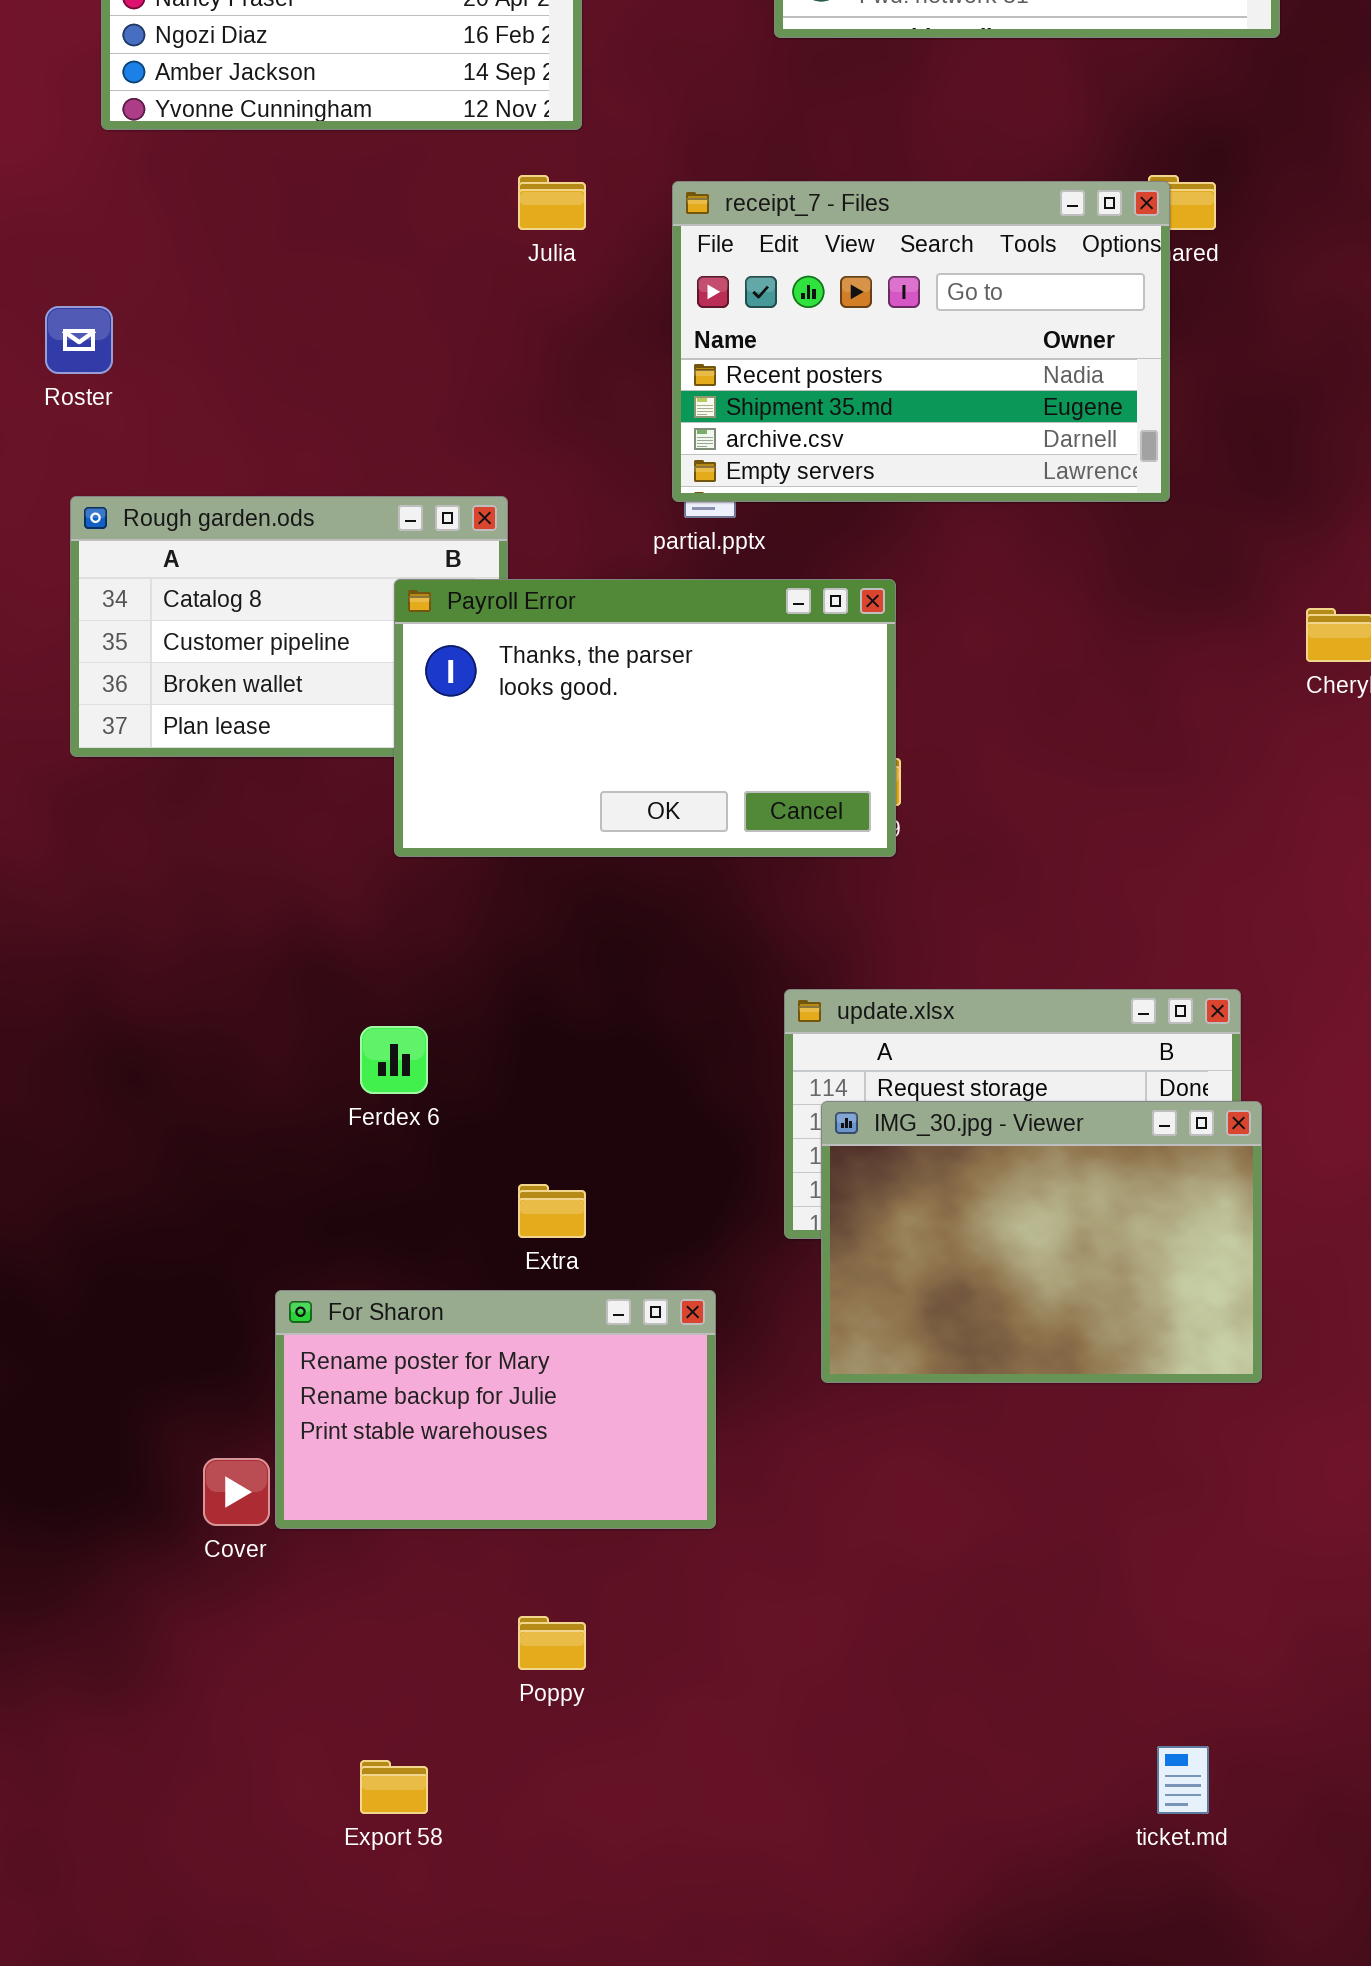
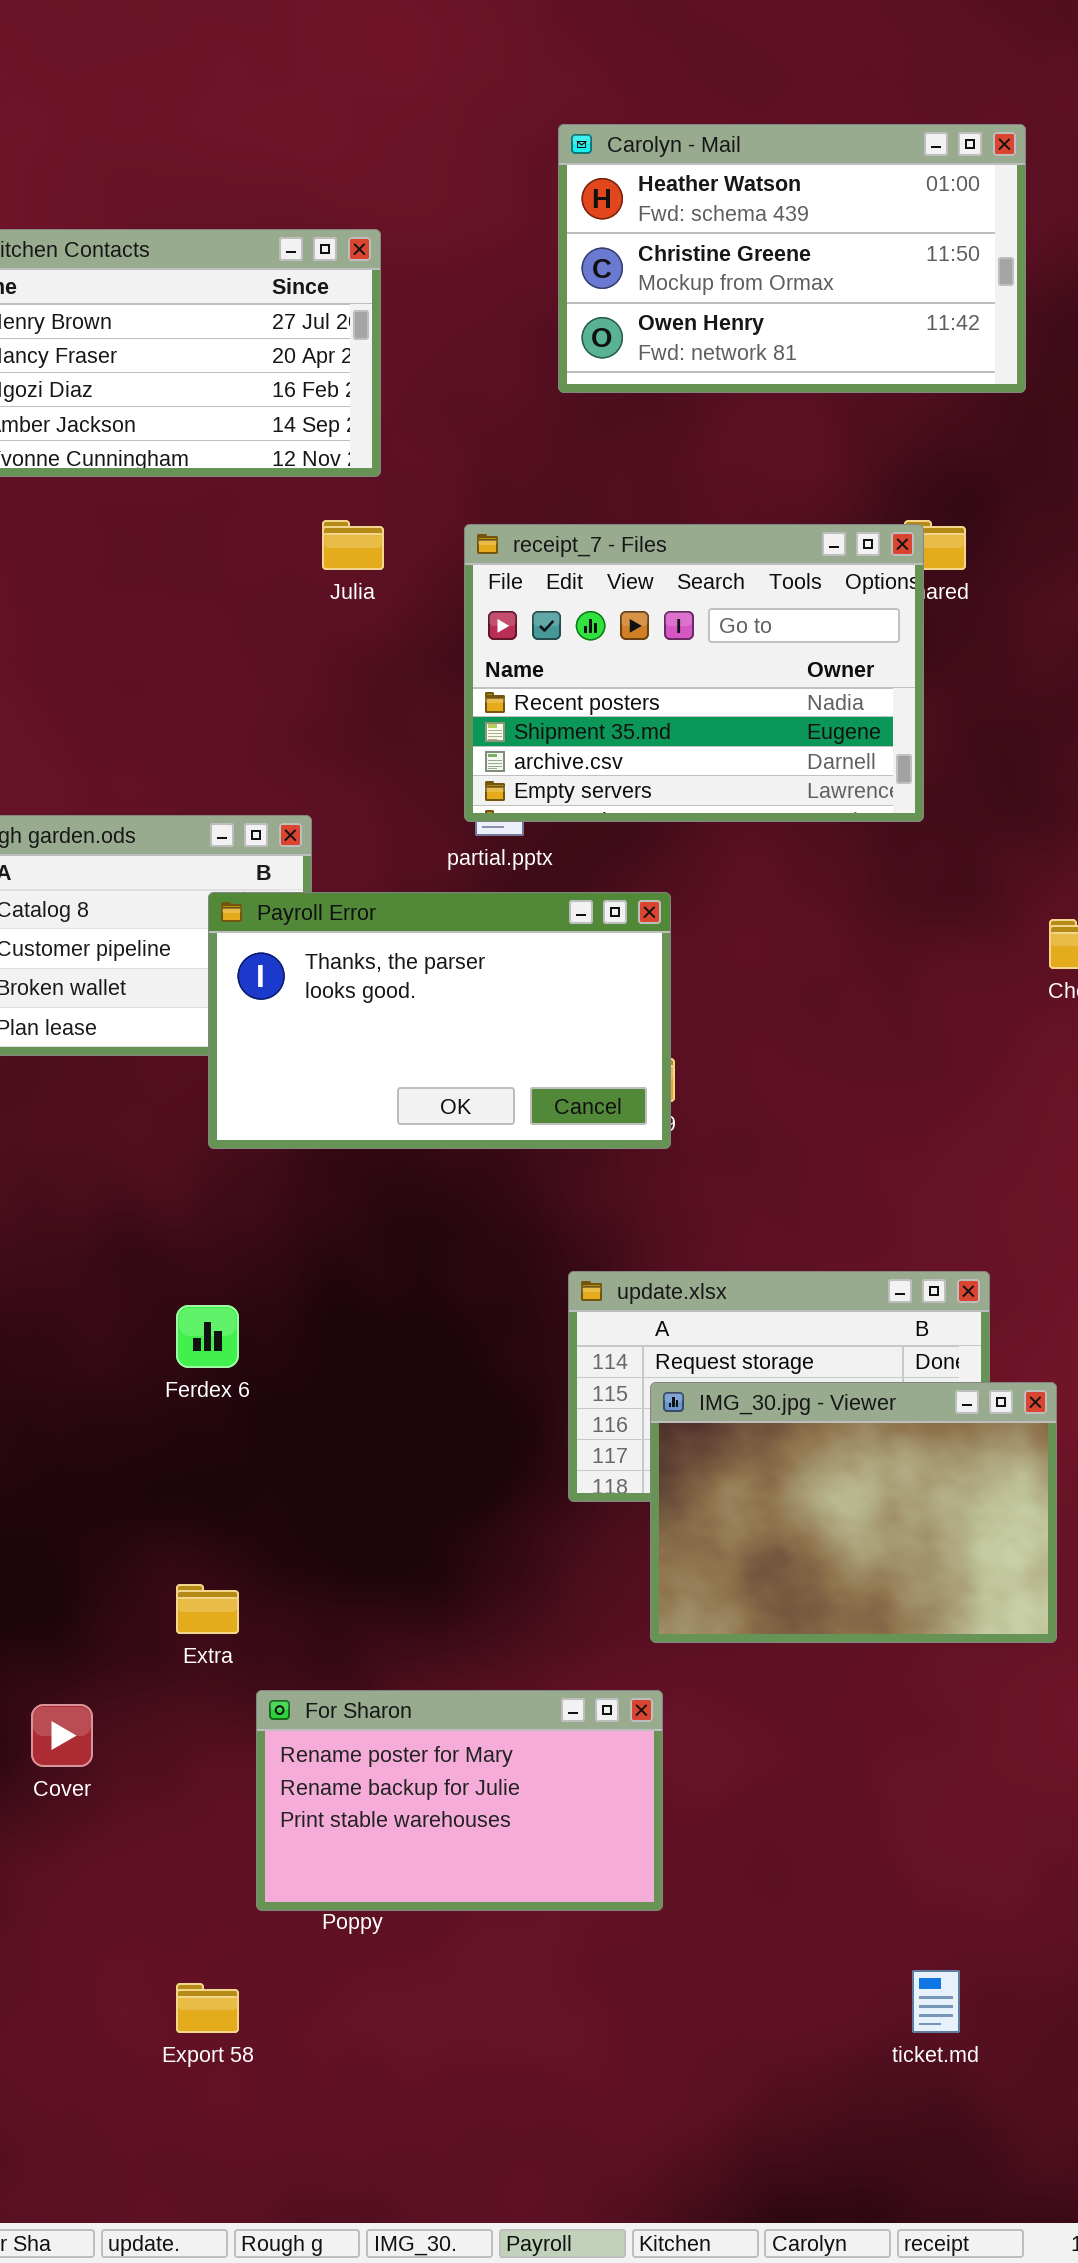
IMG_30.jpg - Viewer: [821,1101,1262,1383] -> [650,1382,1057,1643], moved
Extra: [518,1184,586,1238] -> [176,1584,239,1634], moved
For Sharon: [275,1290,716,1529] -> [256,1690,663,1911], moved

